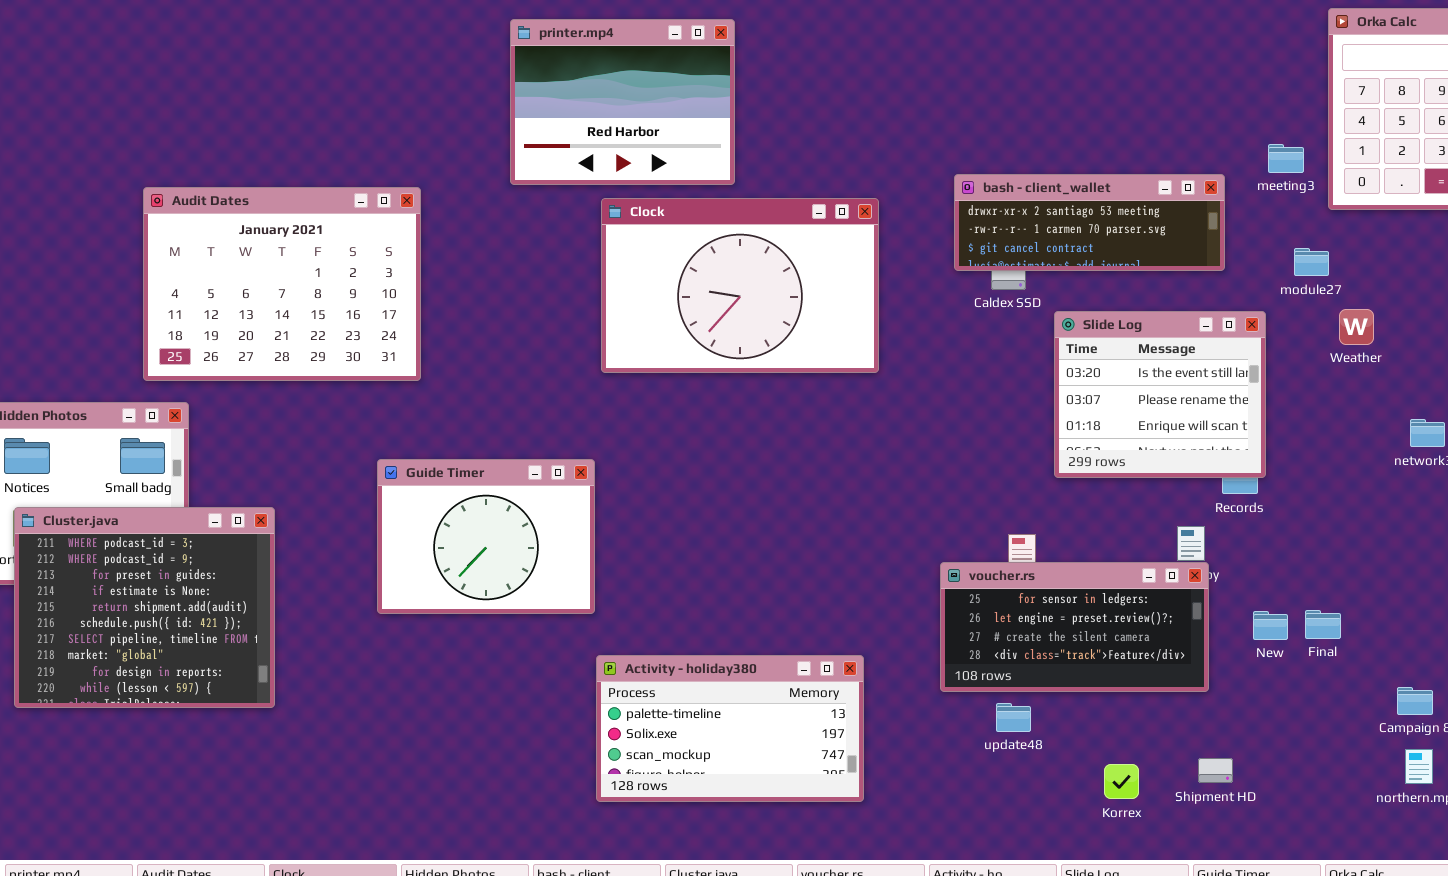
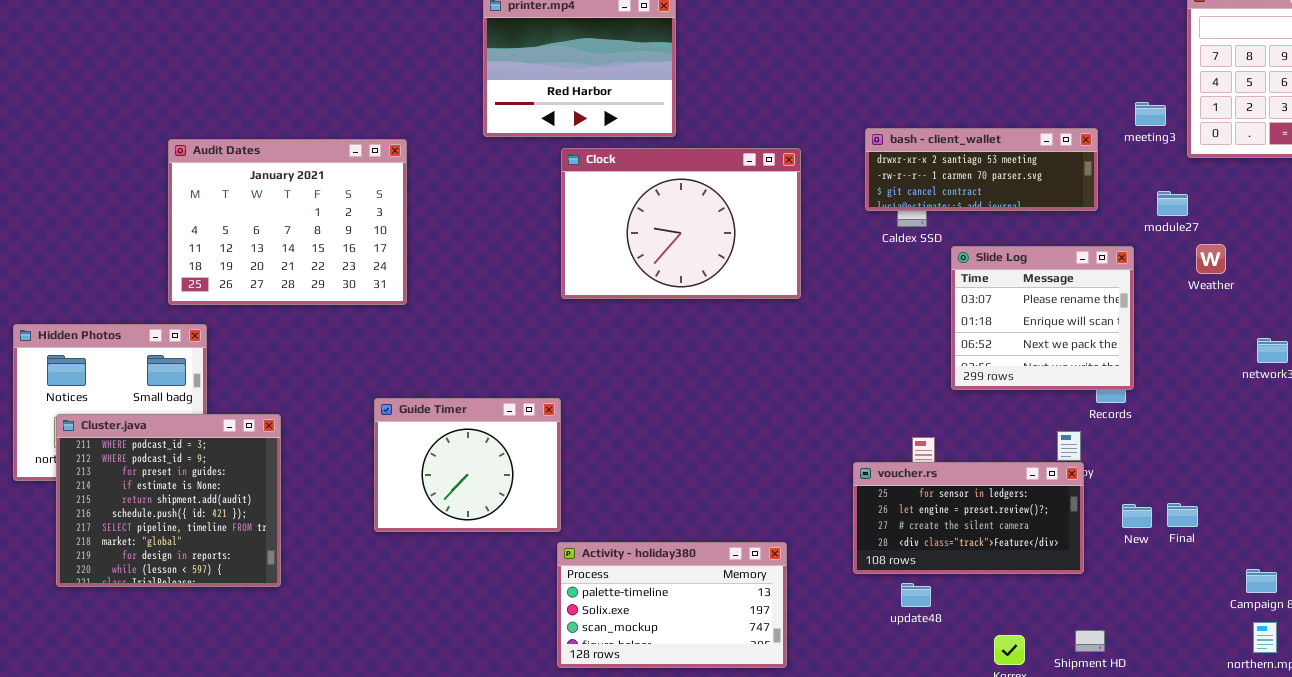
Slide Log: [1054,311,1266,478] -> [951,246,1134,390], scrolled down 1 row
Guide Timer: [377,459,595,614] -> [374,398,561,532], moved

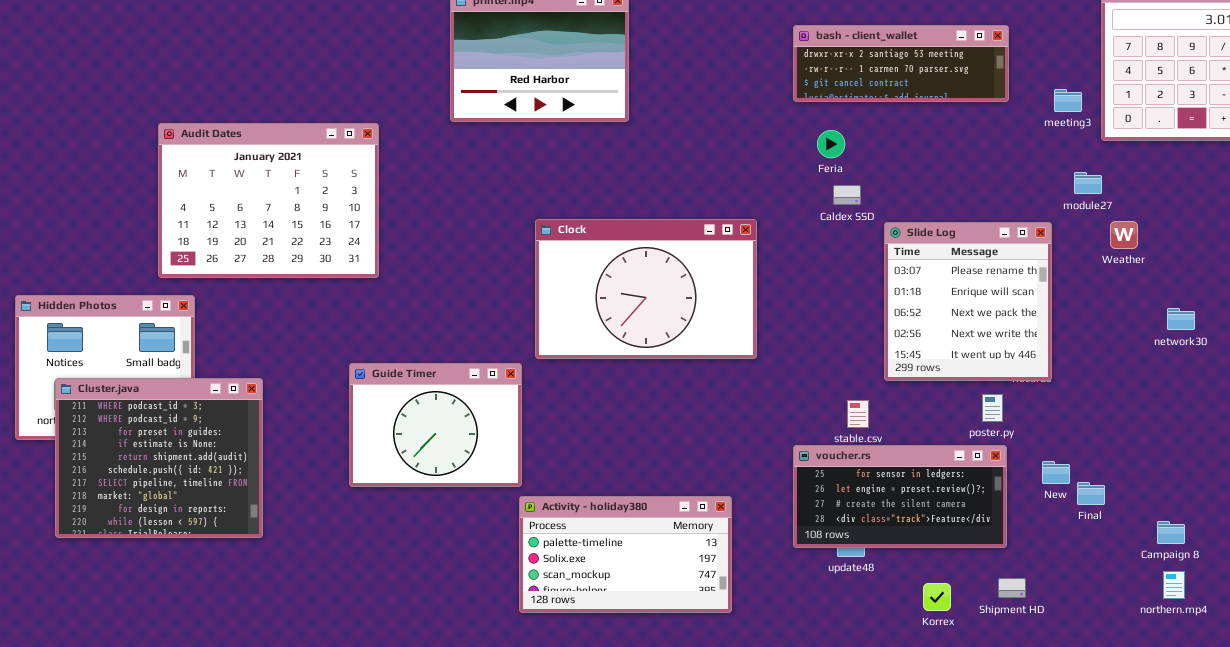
bash - client_wallet: [865,128,1098,211] -> [793,25,1009,102], moved
Clock: [561,148,801,299] -> [535,219,757,359], moved
Slide Log: [951,246,1134,390] -> [884,222,1052,381], resized
voucher.rs: [853,462,1084,574] -> [793,445,1007,548], moved
Final: [1167,503,1198,527] -> [1077,482,1105,505], moved

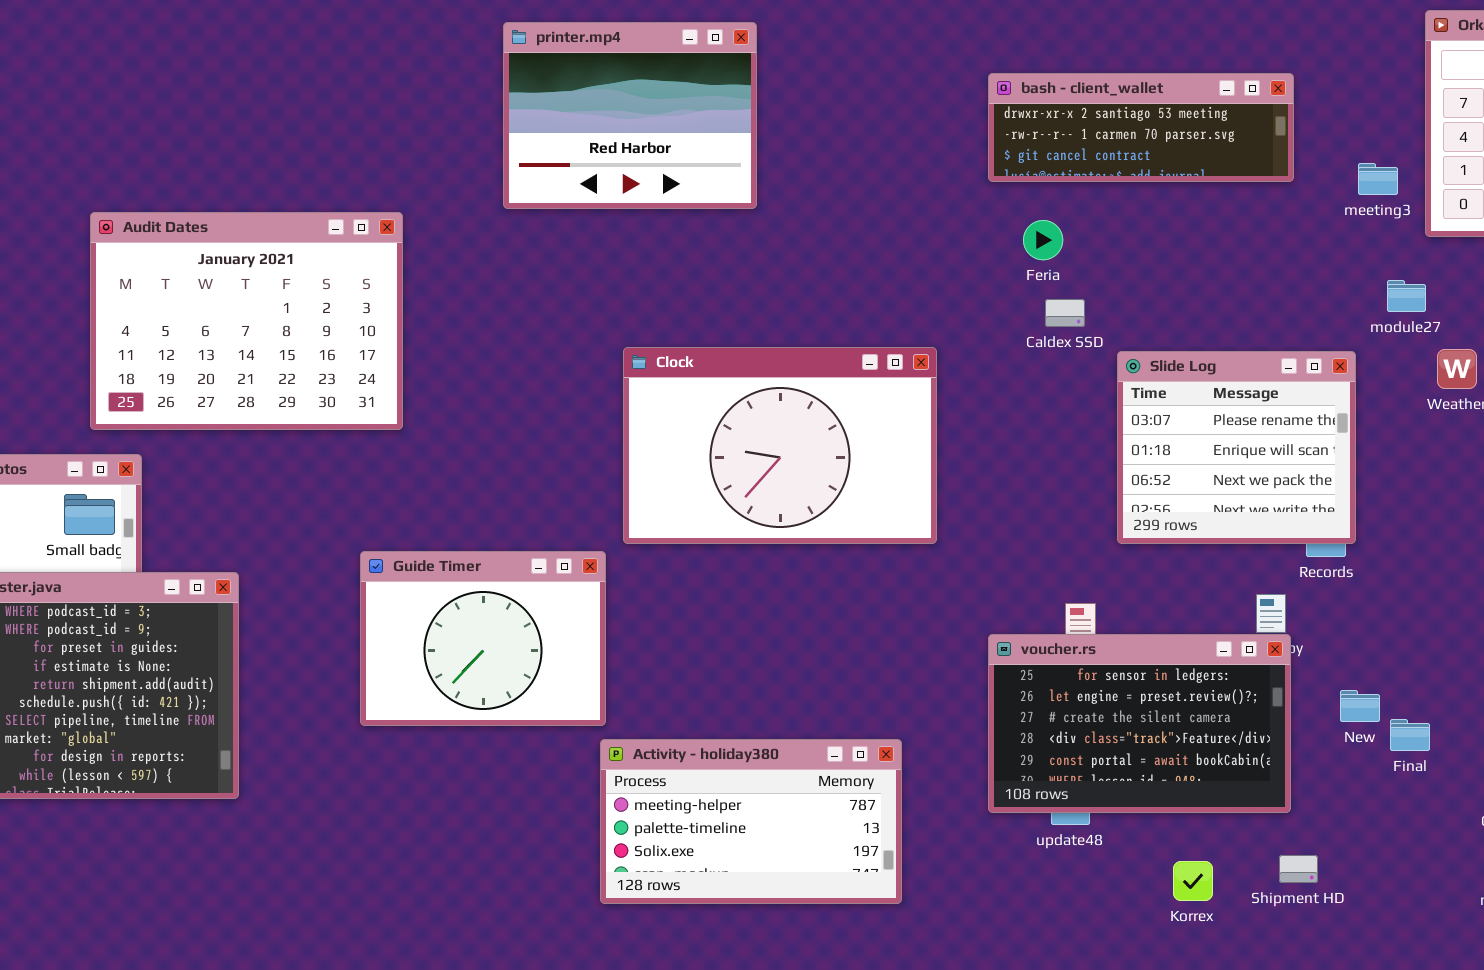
Slide Log: [884,222,1052,381] -> [1117,351,1356,544], resized
voucher.rs: [793,445,1007,548] -> [988,634,1291,813], resized
Activity - holiday380: [519,496,732,613] -> [600,739,902,904], scrolled up 1 row

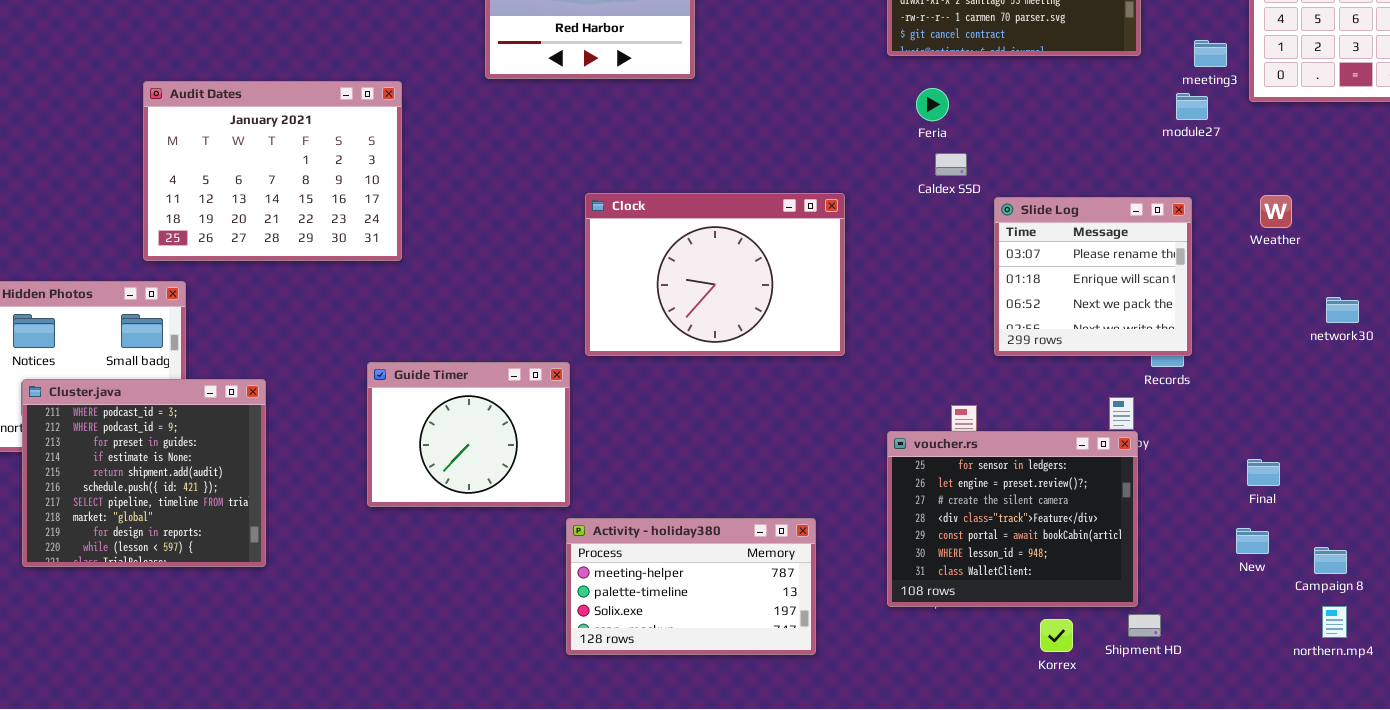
module27: [1387,280,1426,312] -> [1176,93,1208,120], moved
voucher.rs: [988,634,1291,813] -> [887,431,1138,607], resized
New: [1340,690,1380,722] -> [1236,528,1269,554], moved
Final: [1390,719,1430,751] -> [1247,459,1280,486], moved

